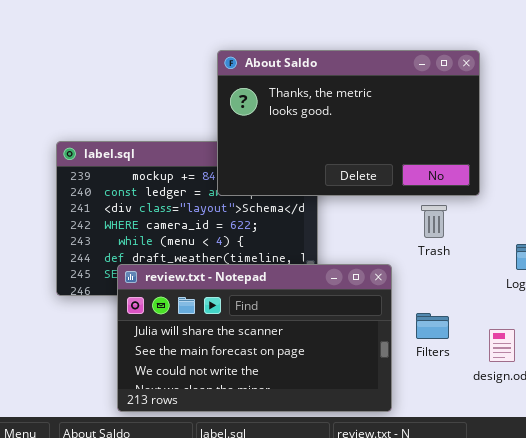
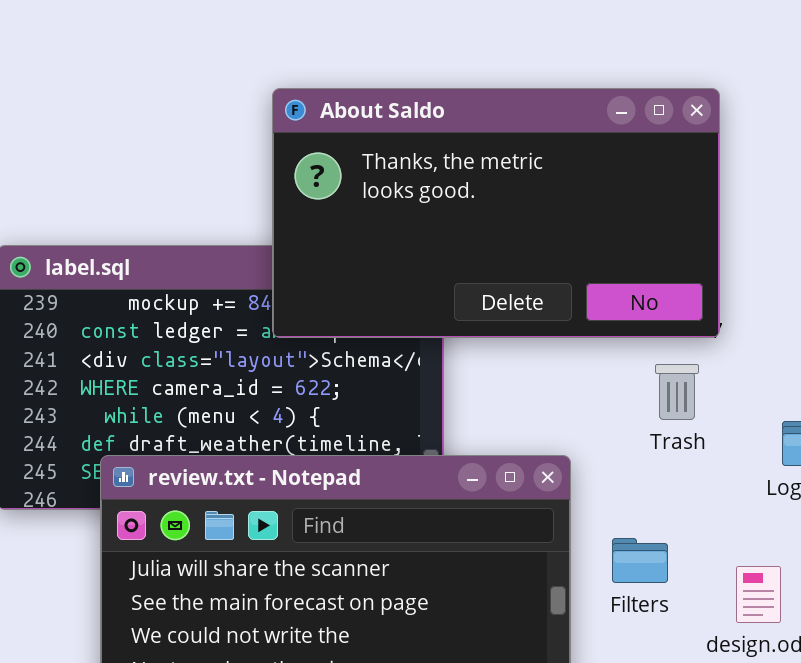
Trash: [421,205,447,238] -> [655,364,699,420], moved

